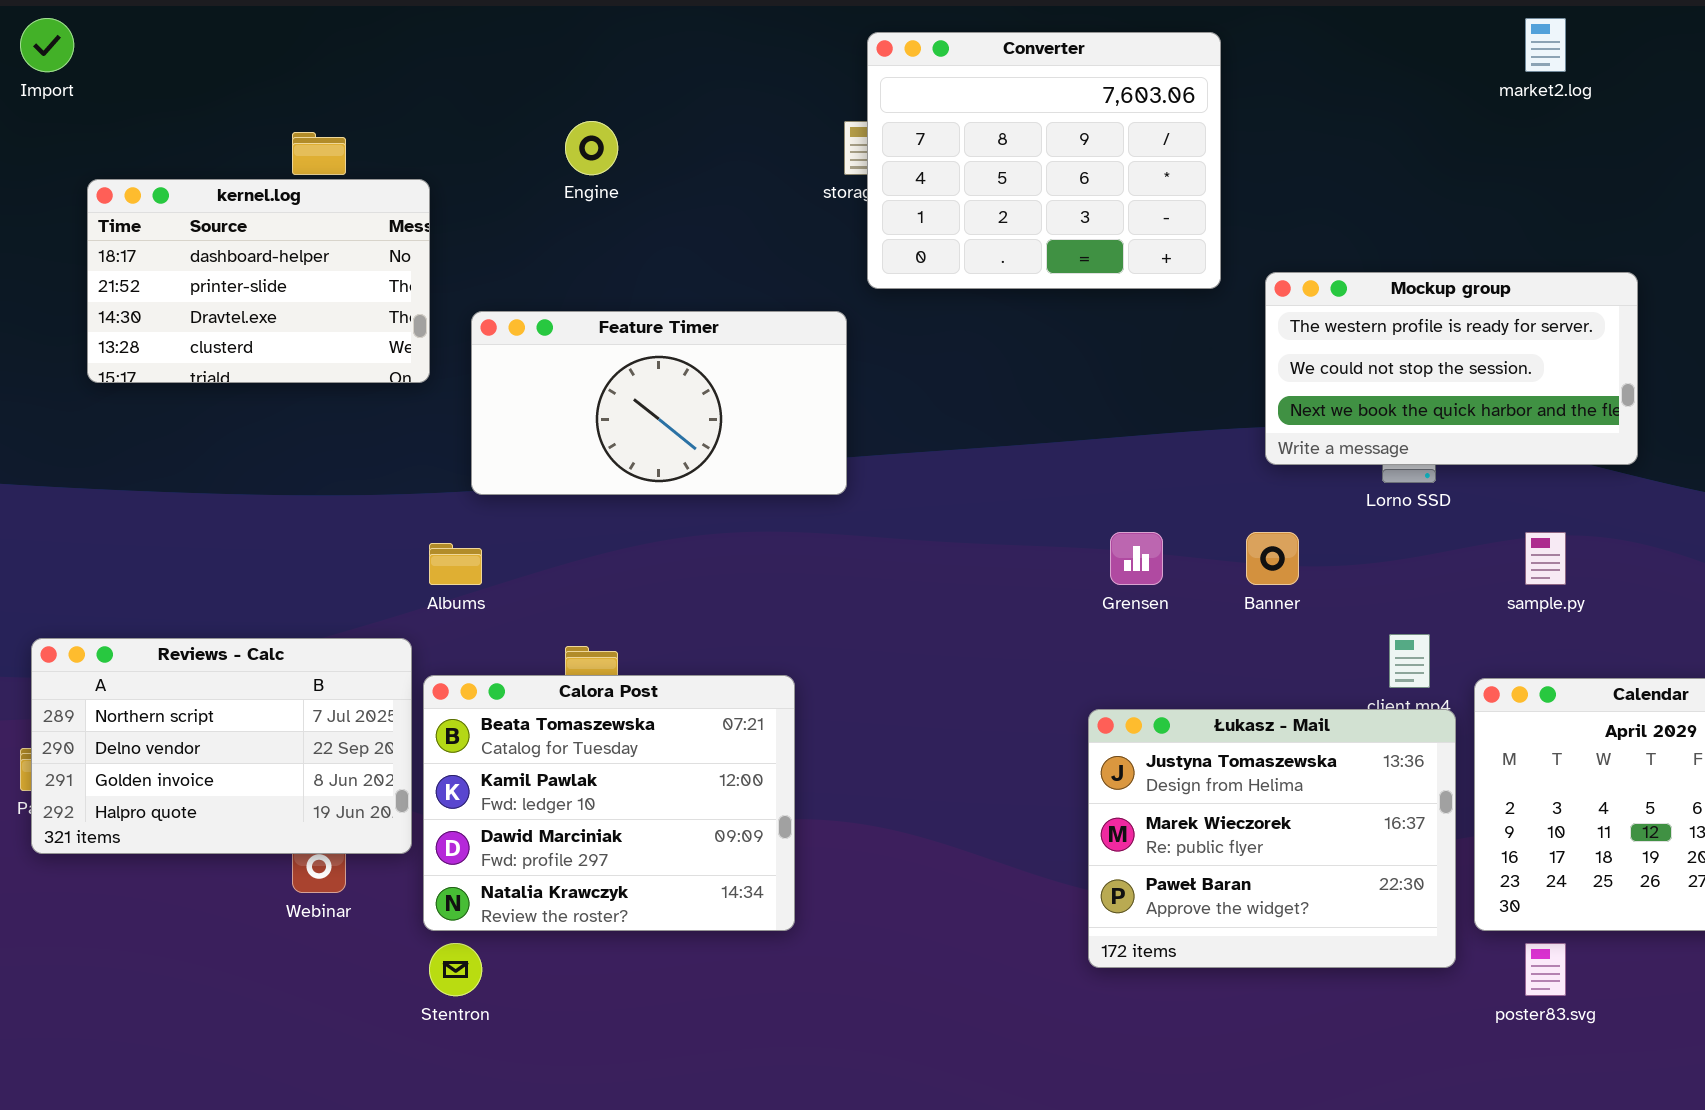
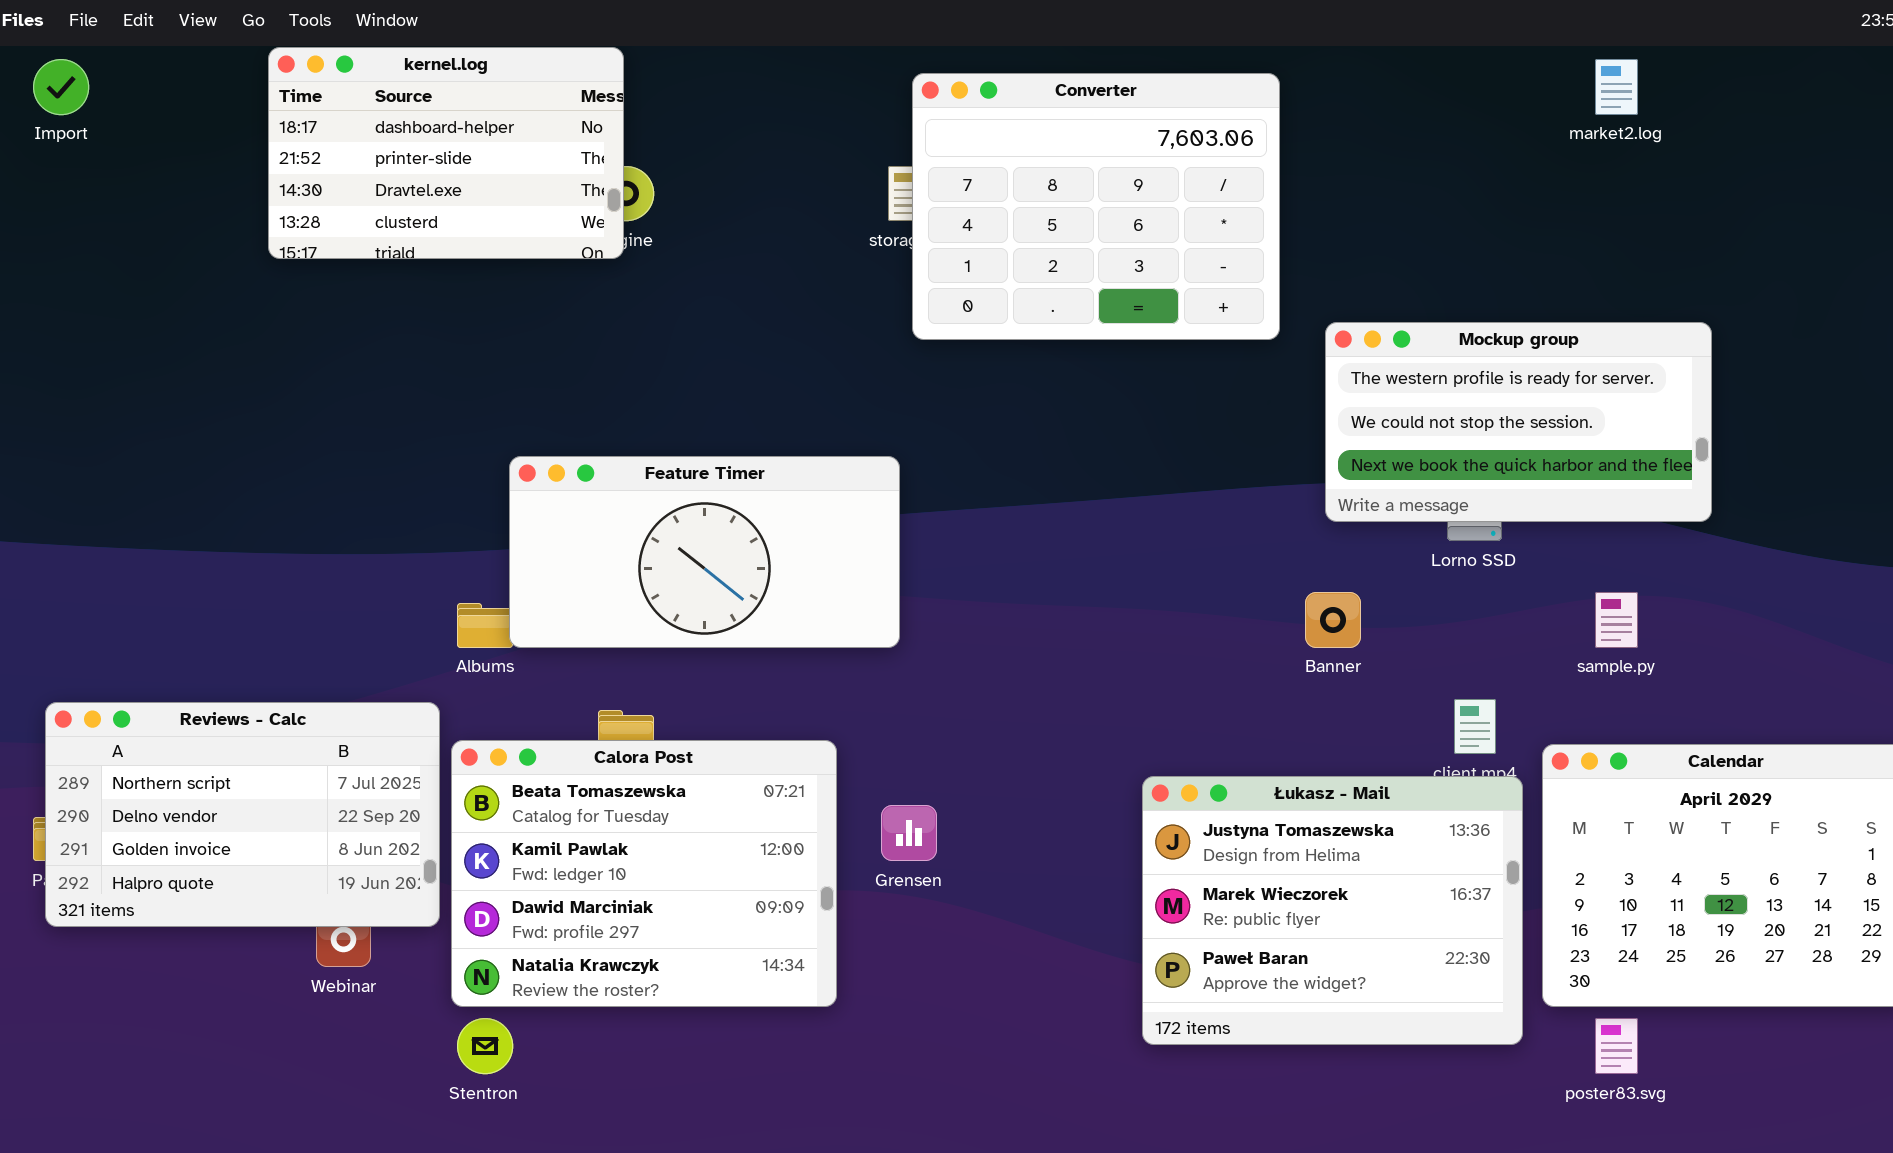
kernel.log: [87,179,430,383] -> [268,47,624,259], moved
Feature Timer: [471,311,847,495] -> [509,456,900,648], moved
Grensen: [1110,532,1163,585] -> [881,805,937,861], moved

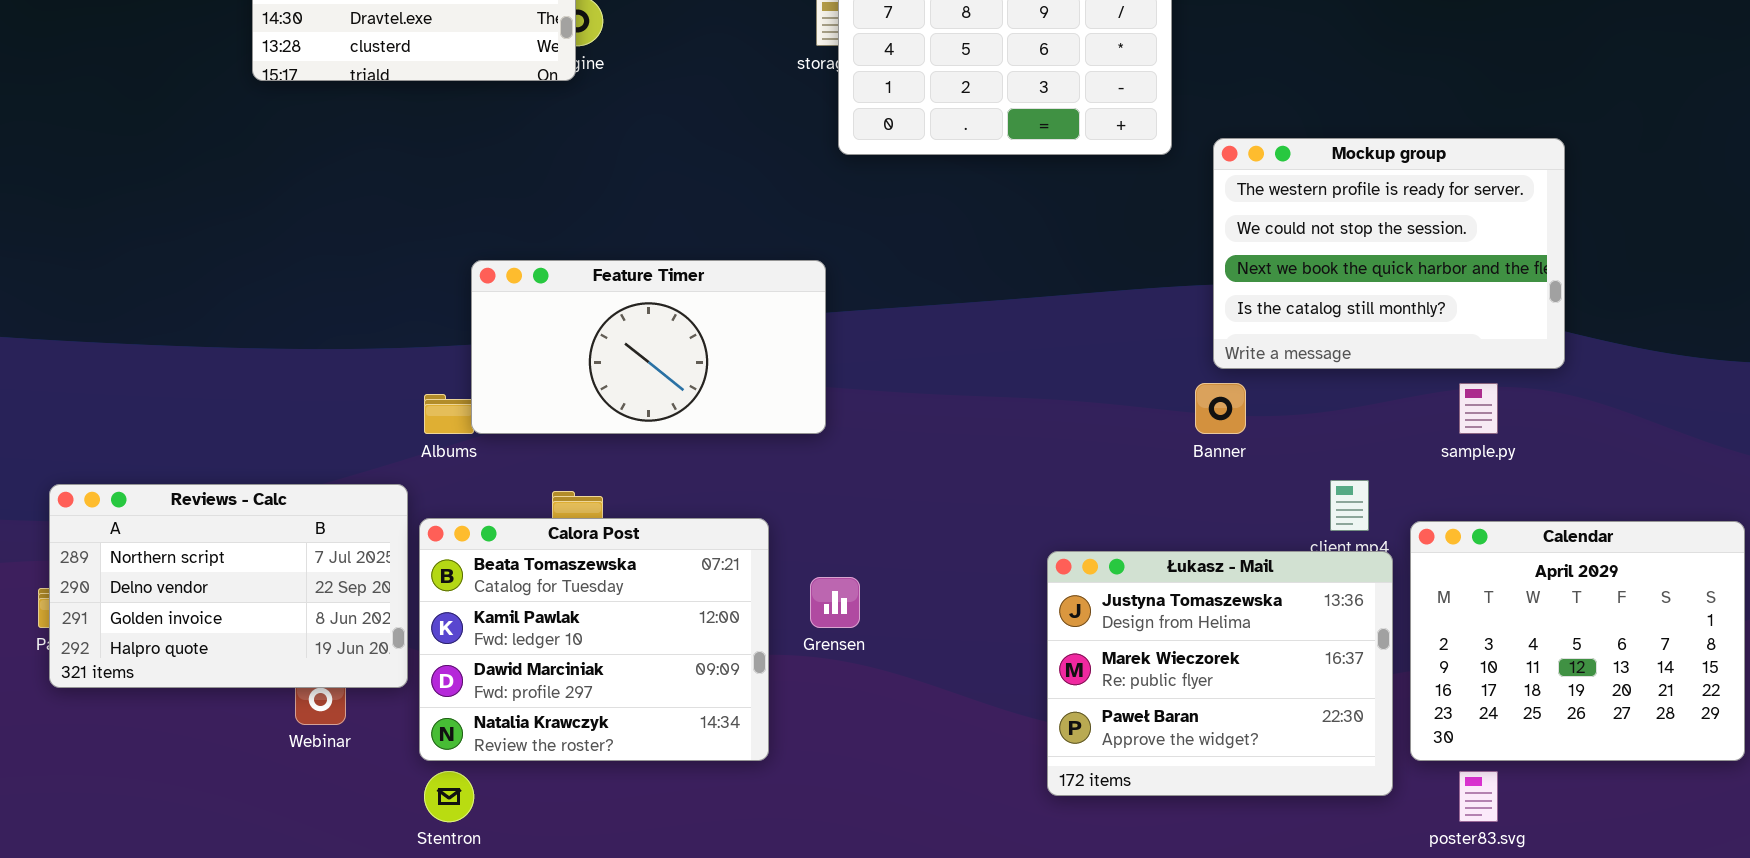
Mockup group: [1325,322,1712,522] -> [1213,138,1565,369], resized

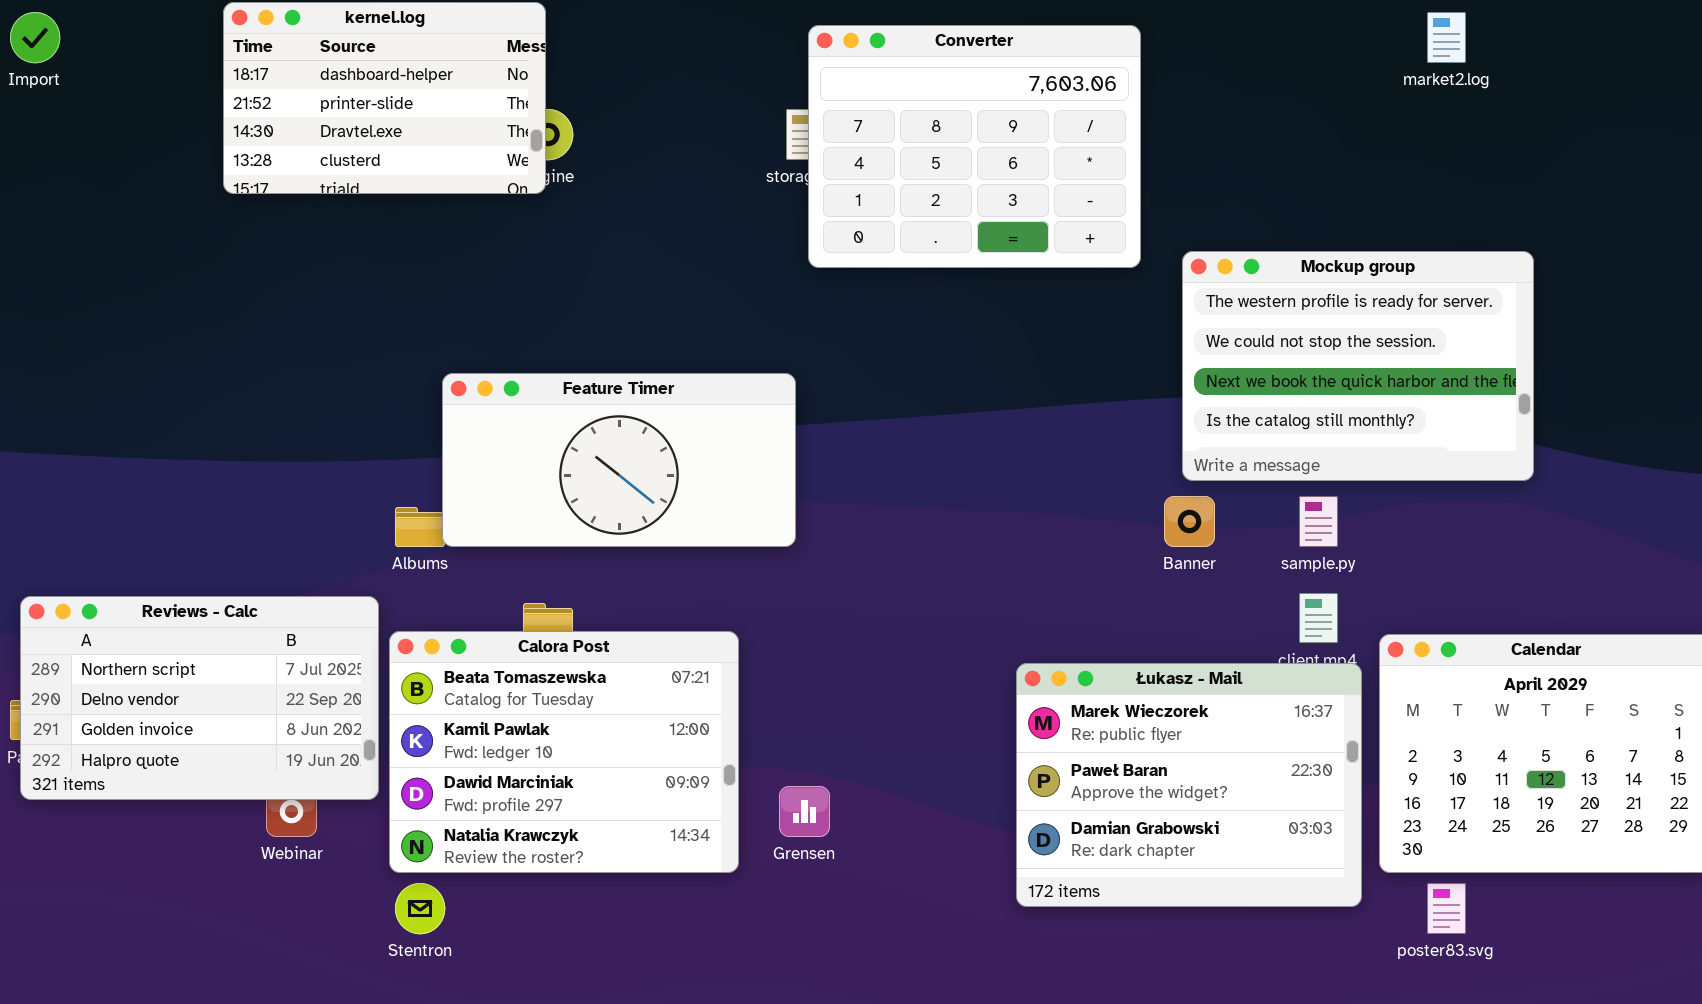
sample.py: [1459,383,1498,434] -> [1299,496,1338,547], moved
Łukasz - Mail: [1047,551,1393,796] -> [1016,663,1362,907], scrolled down 1 row
Grensen: [810,577,860,628] -> [779,786,830,837], moved

